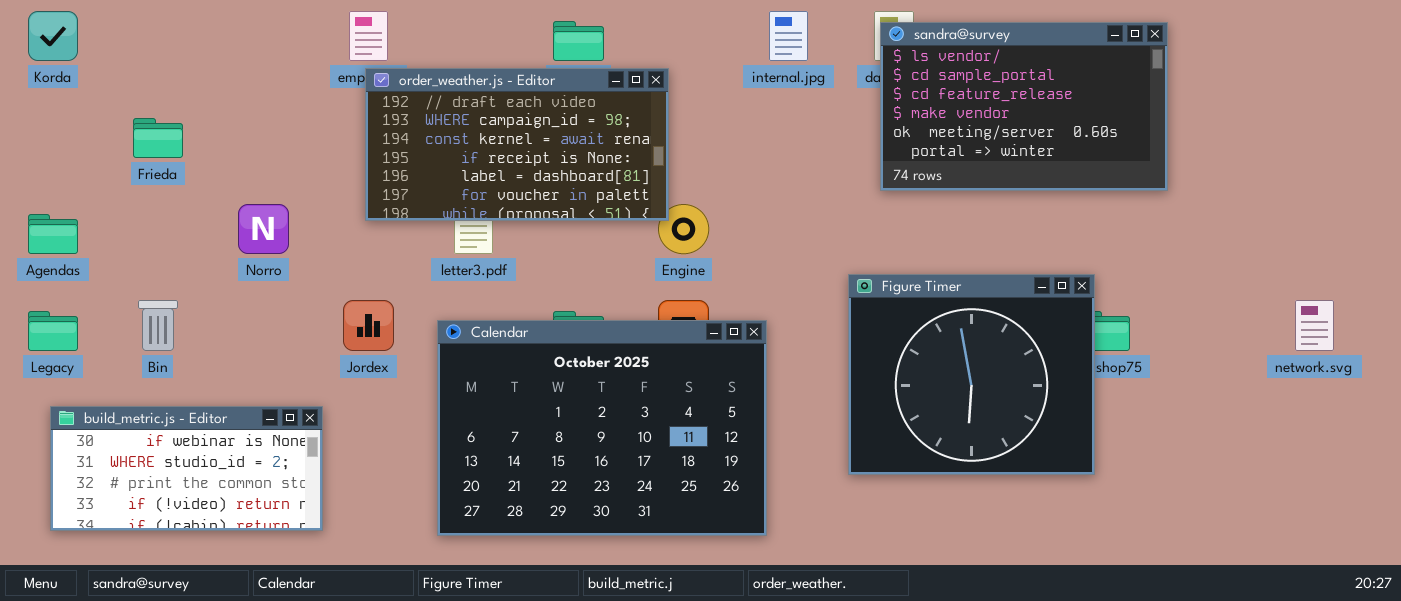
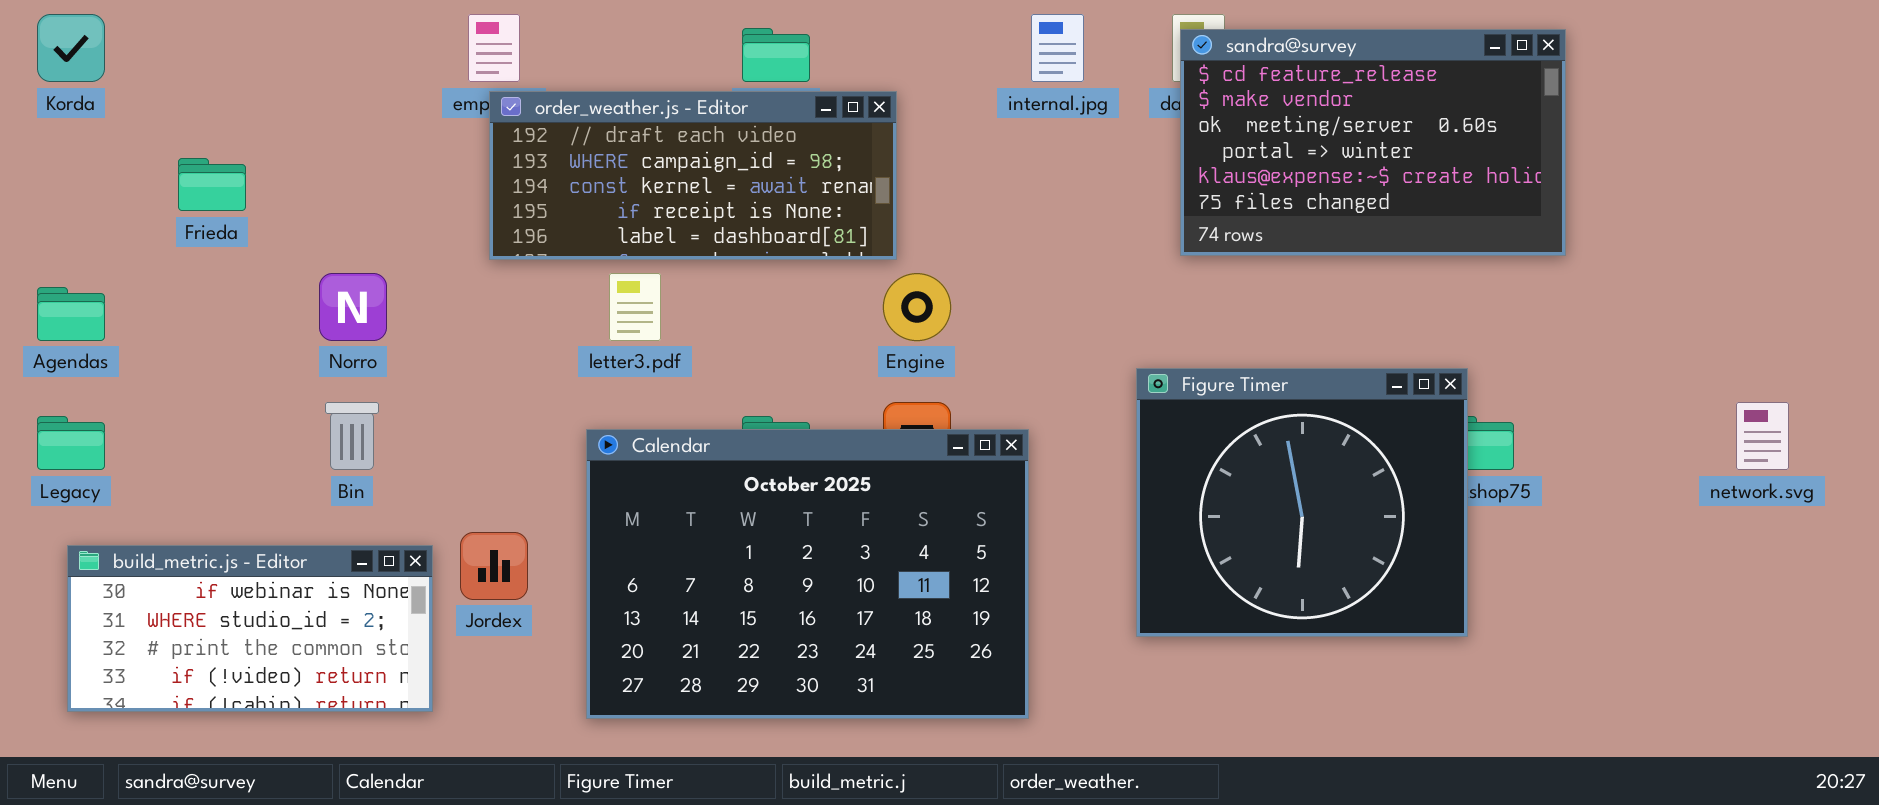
sandra@survey: [880,22,1168,191] -> [1180,29,1566,256], scrolled down 2 rows
order_weather.js - Editor: [365,68,669,221] -> [489,91,897,260], resized
Bin: [138,300,178,351] -> [325,402,379,470], moved
Jordex: [343,300,394,351] -> [460,532,528,600], moved

